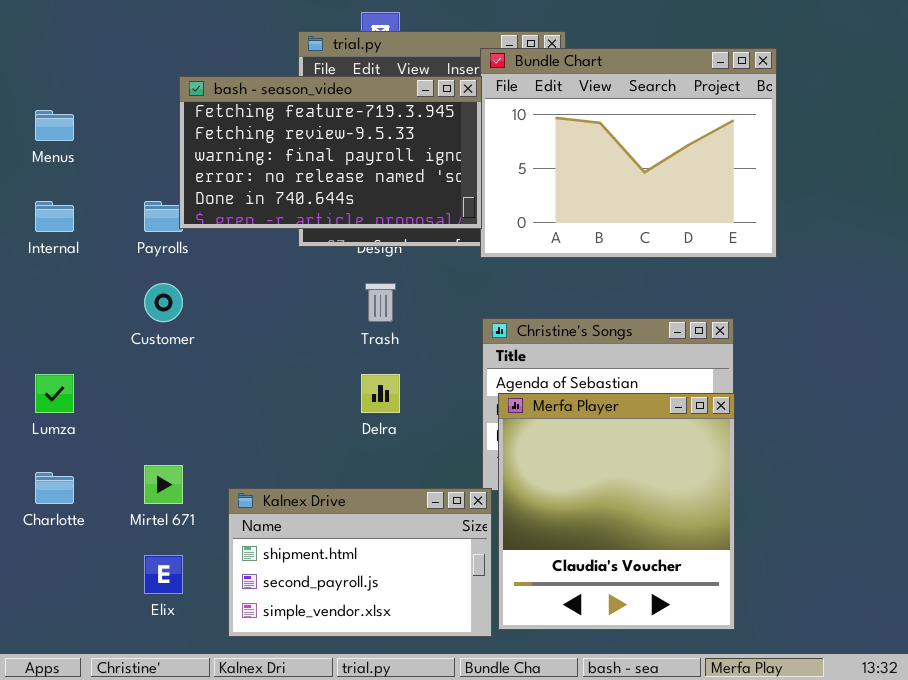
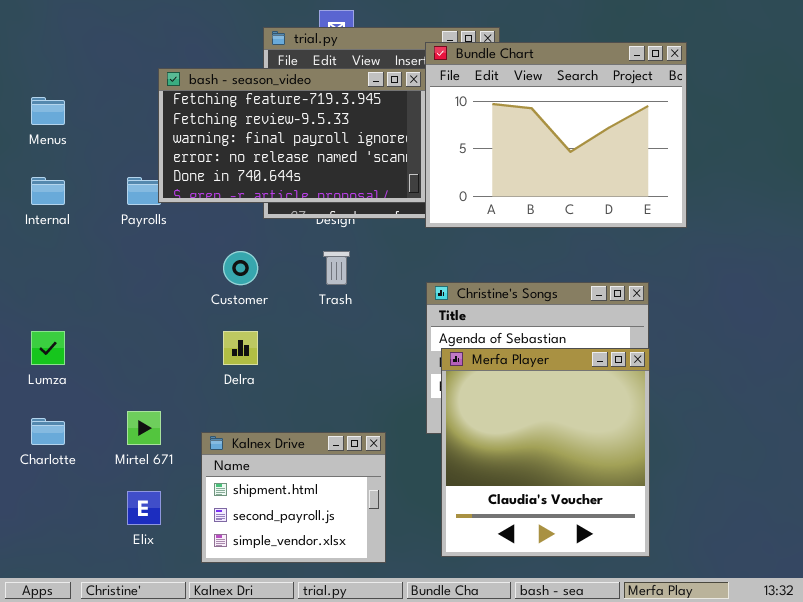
Customer: [144,283,183,322] -> [223,251,258,285], moved
Delra: [361,374,400,413] -> [223,331,258,365], moved
Kalnex Drive: [228,488,492,637] -> [201,432,386,563], resized

